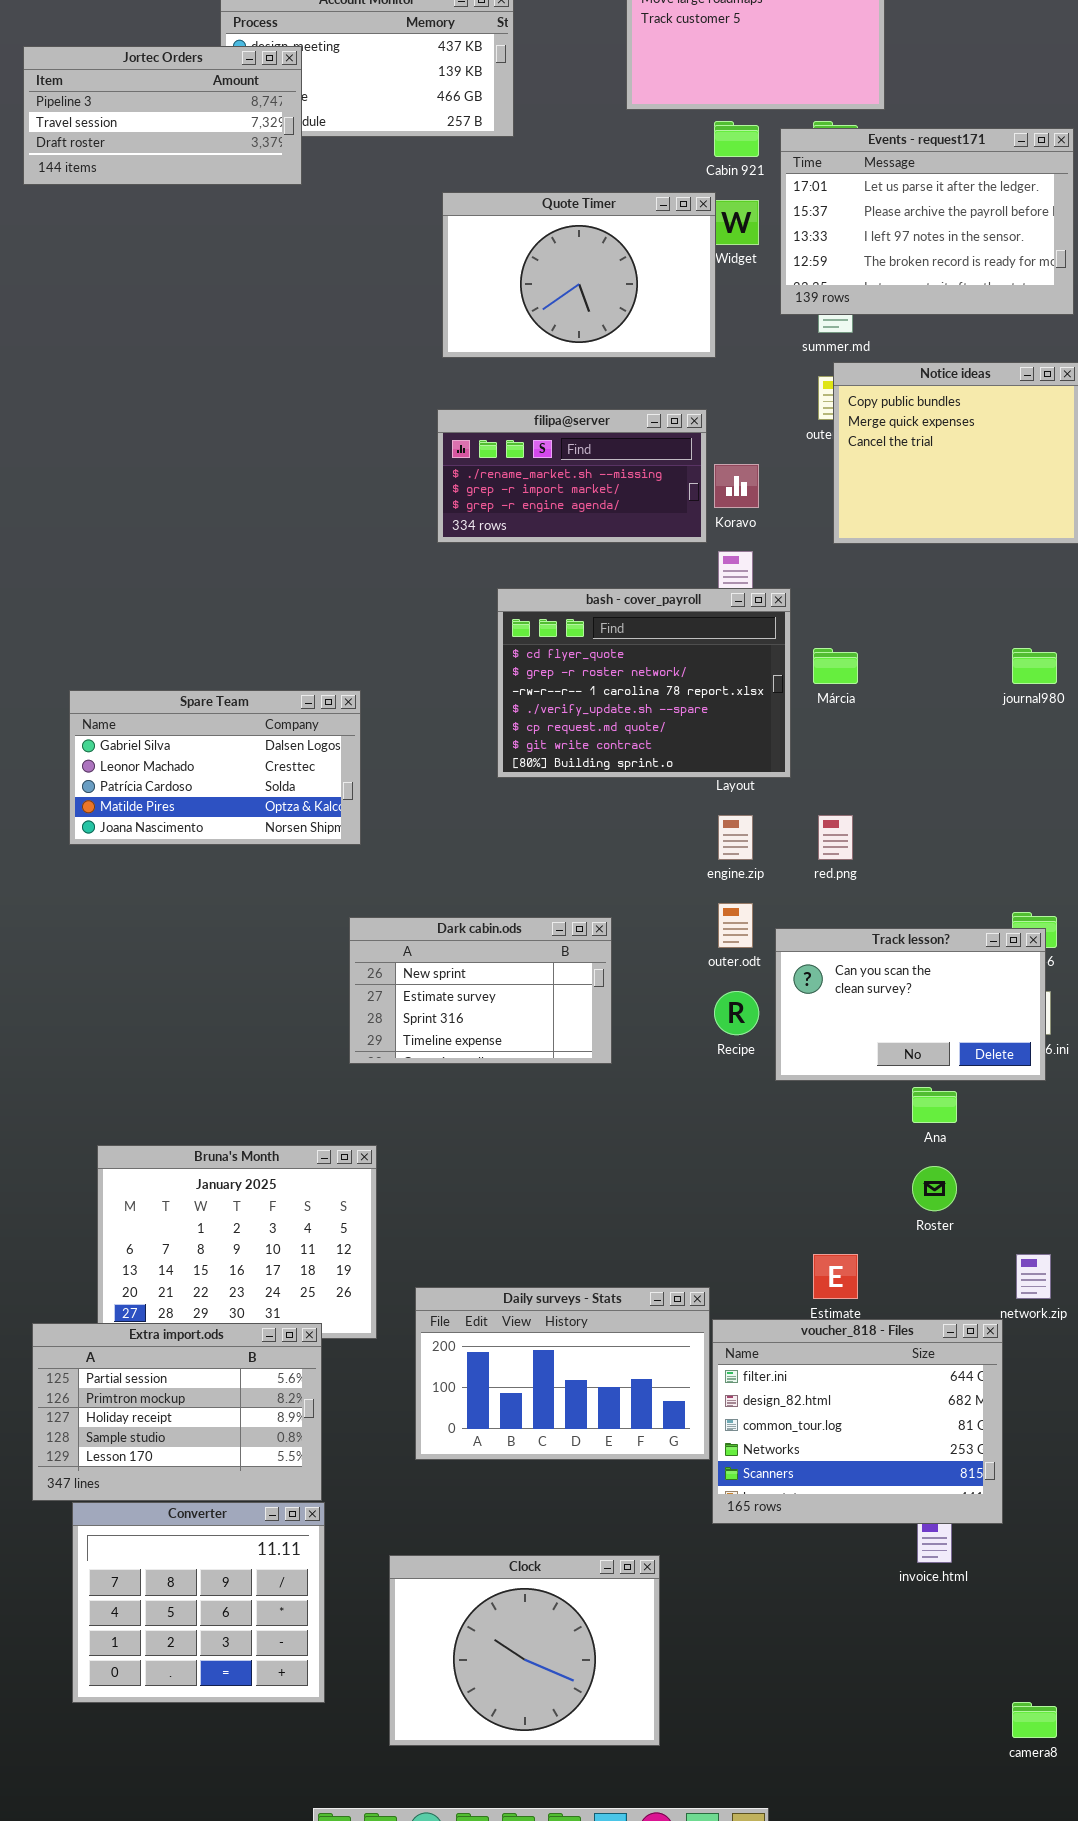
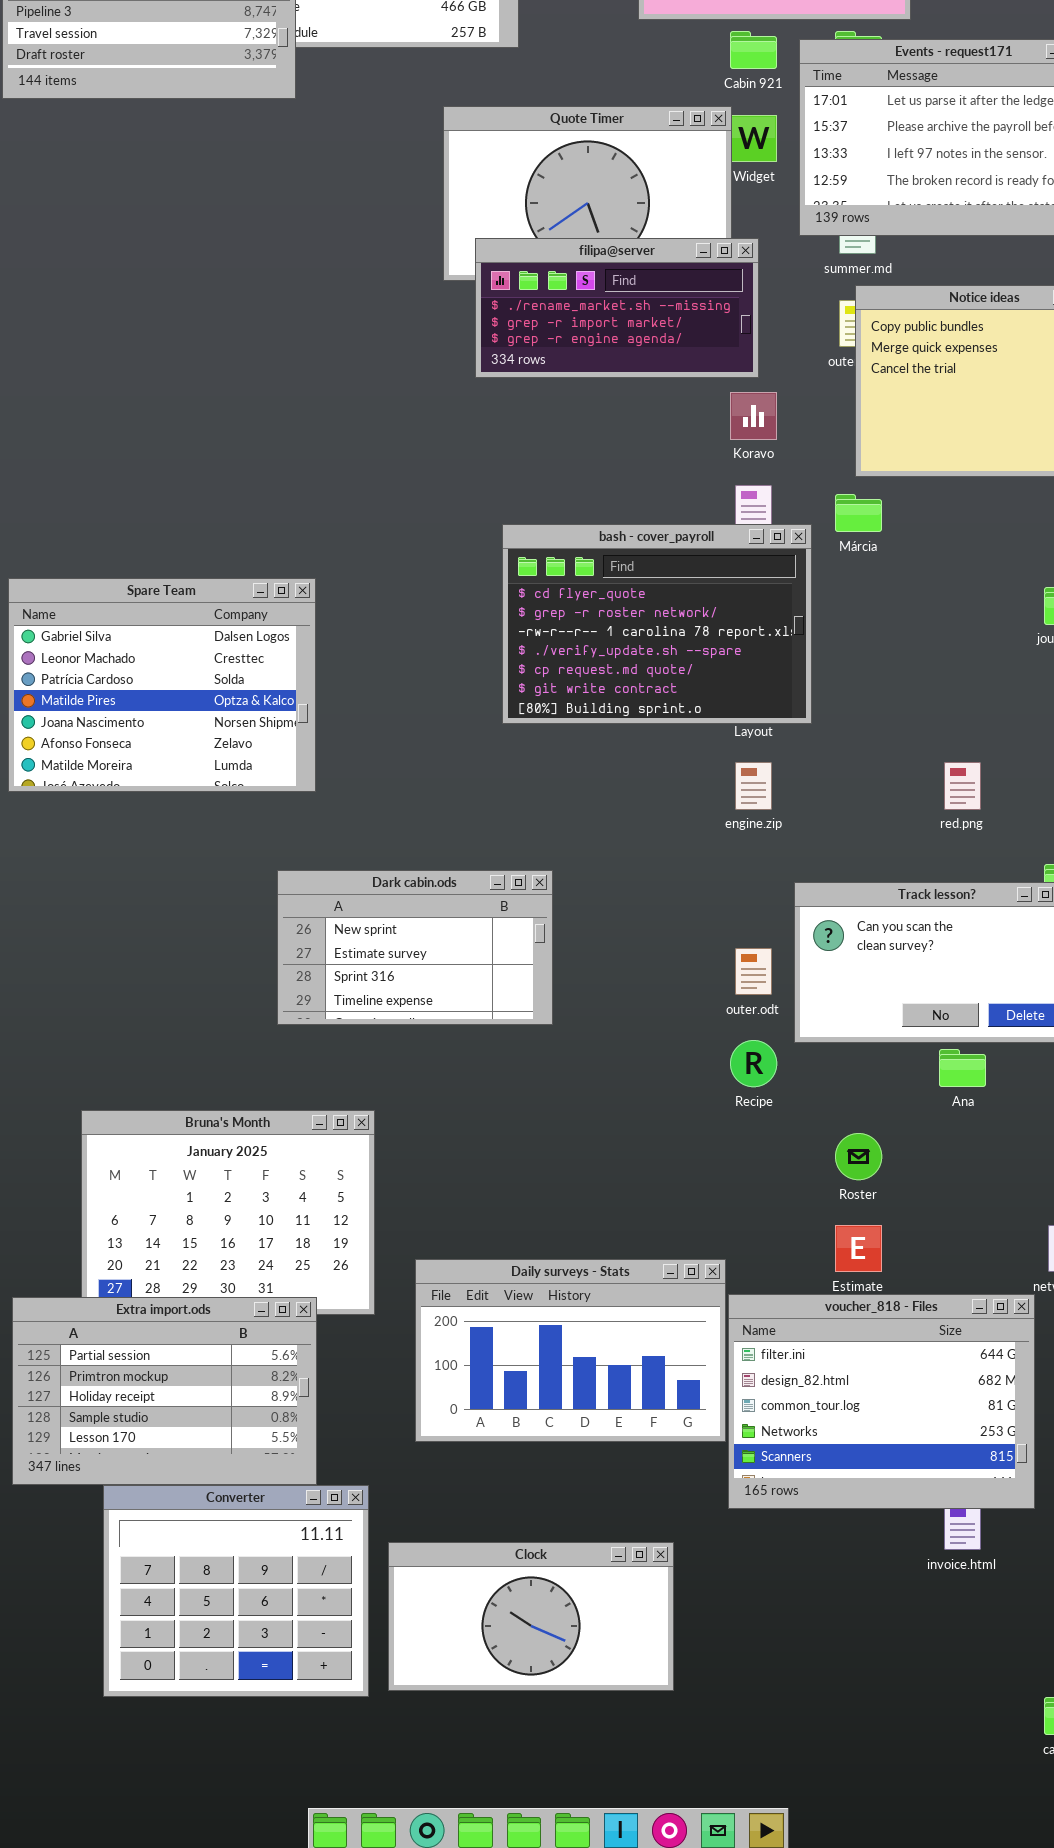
filipa@server: [437,409,707,543] -> [475,238,759,378], moved
Márcia: [813,648,858,684] -> [835,494,882,532], moved
Spare Team: [69,690,361,845] -> [8,578,316,792], moved, resized
red.png: [818,815,853,860] -> [944,762,981,810], moved
outer.odt: [718,903,753,948] -> [735,948,772,995], moved
Dark cabin.ods: [349,917,612,1064] -> [277,870,553,1025], moved
Recipe: [714,991,759,1035] -> [730,1040,777,1087], moved
Roster: [912,1166,957,1211] -> [835,1133,882,1180], moved
Converter: [72,1502,325,1703] -> [103,1485,369,1697], moved
Clock: [389,1555,660,1746] -> [388,1542,674,1691], resized

